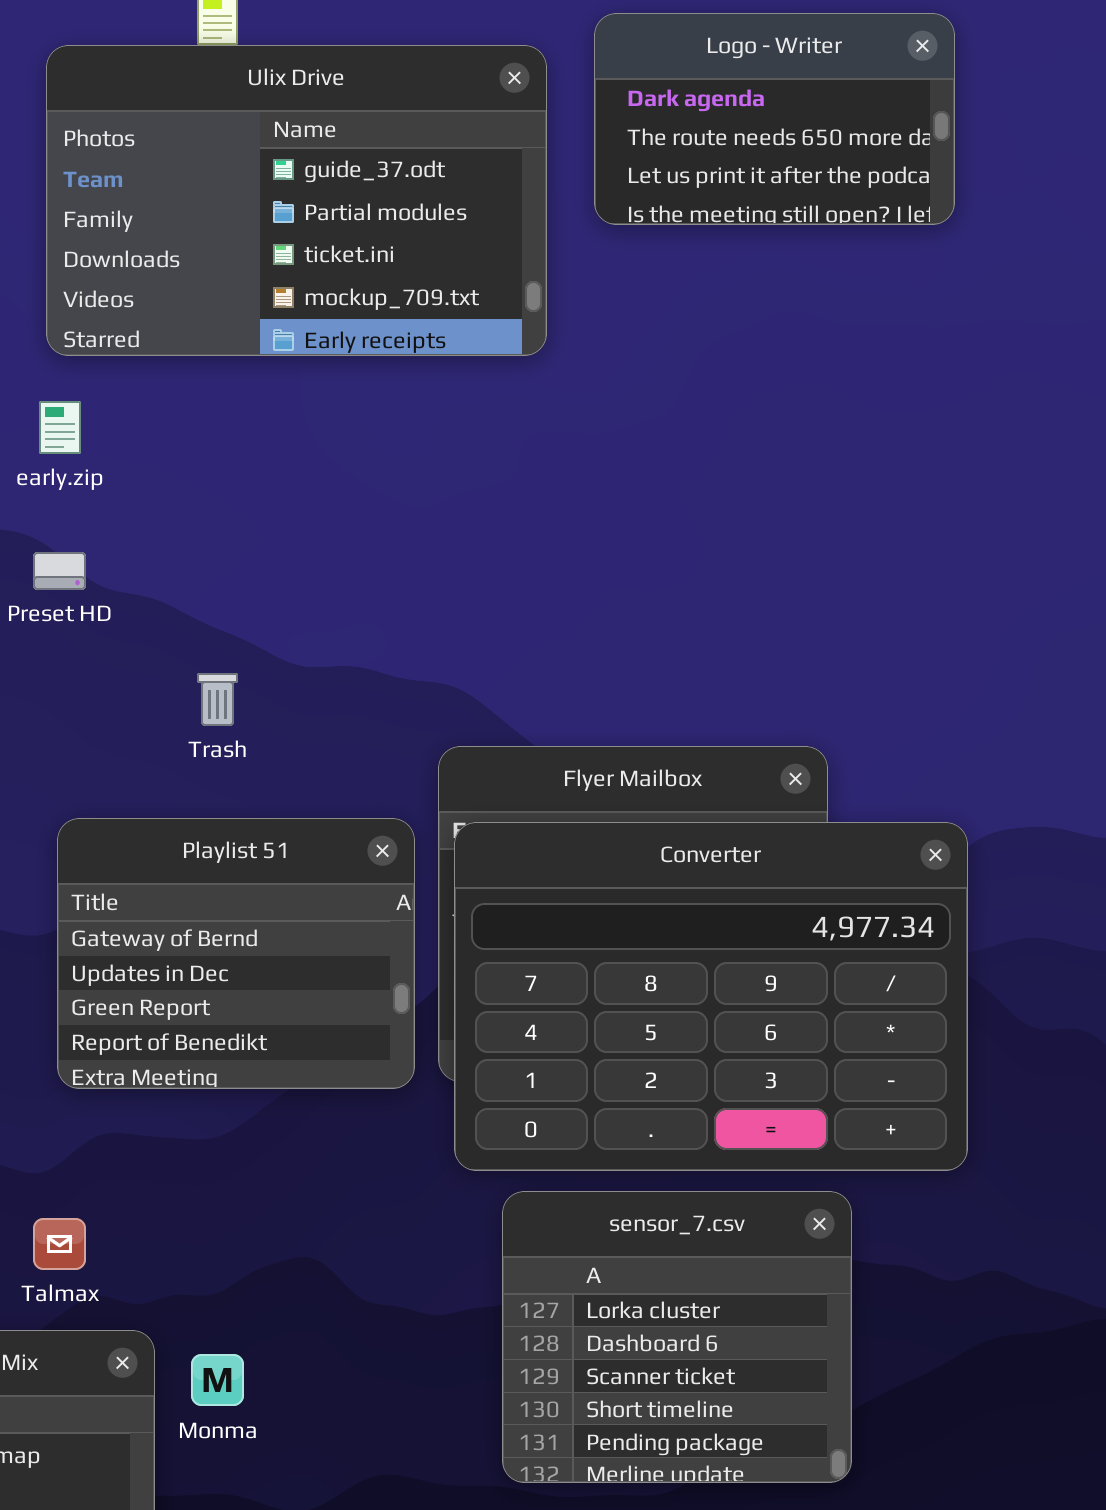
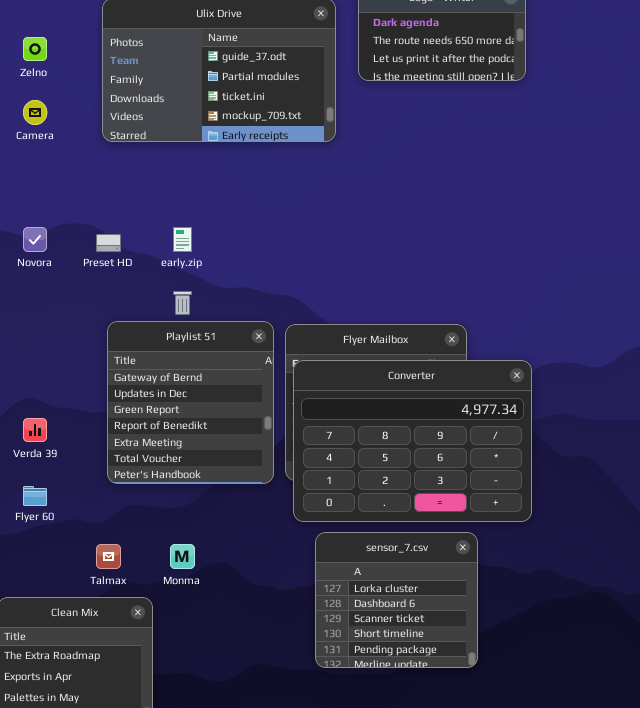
early.zip: [39,401,81,454] -> [173,227,192,252], moved
Playlist 51: [57,818,415,1089] -> [107,321,274,484], resized
Monma: [191,1354,244,1406] -> [170,544,195,569], moved

